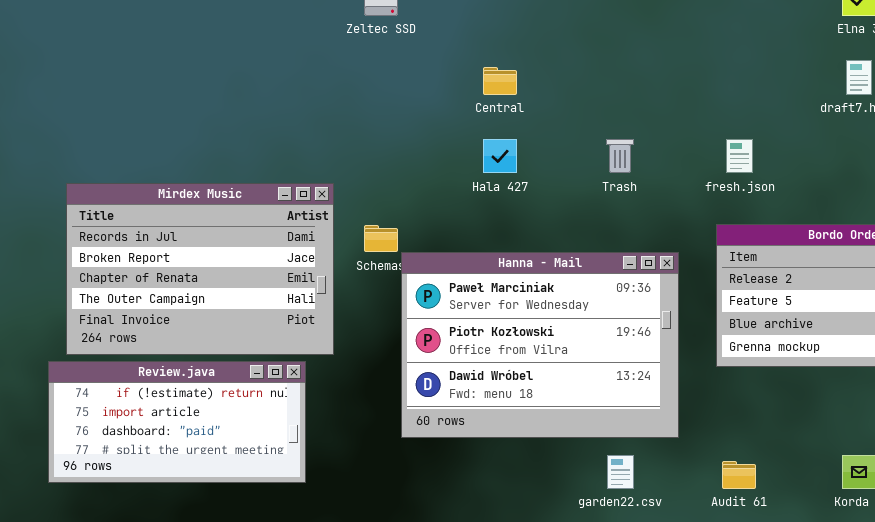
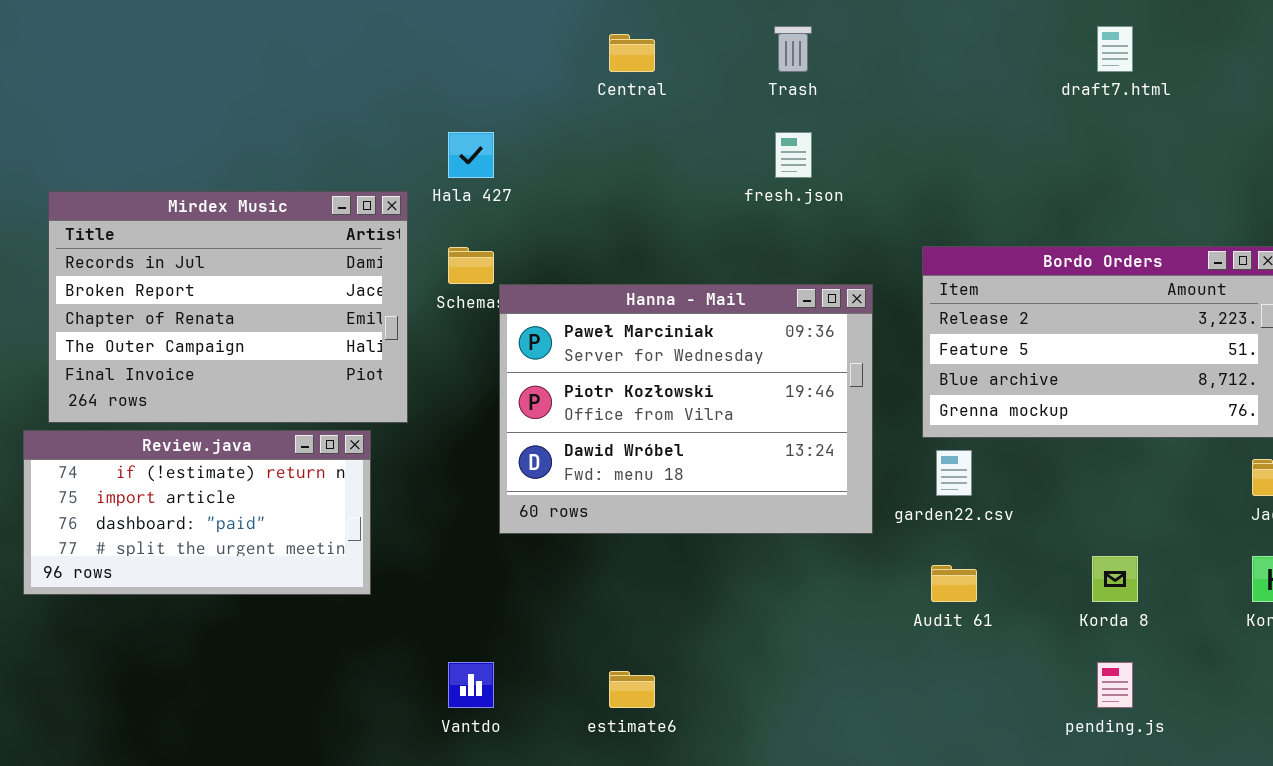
Hala 427: [483,139,517,173] -> [448,132,494,178], moved
Trash: [606,139,634,173] -> [774,26,812,72], moved
fresh.json: [726,139,753,173] -> [775,132,812,178], moved
garden22.csv: [607,455,634,489] -> [936,450,972,496], moved

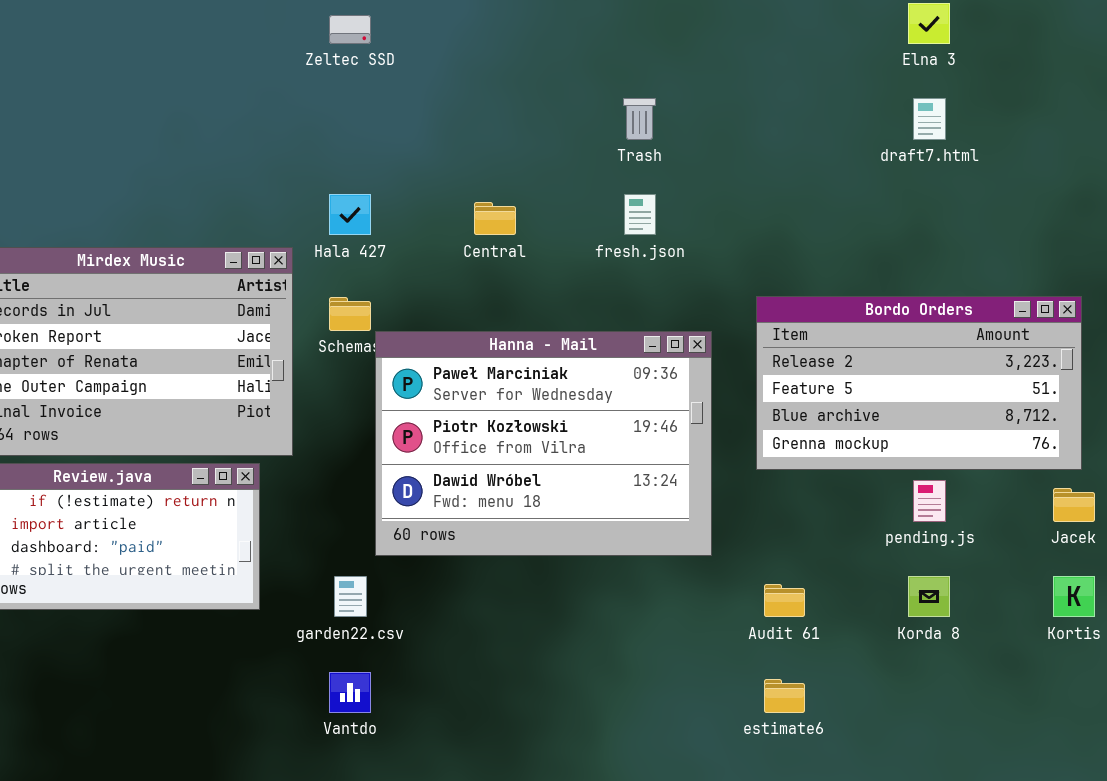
Central: [609,34,655,72] -> [474,202,516,235], moved
garden22.csv: [936,450,972,496] -> [334,576,367,617], moved
pending.js: [1097,662,1133,708] -> [913,480,946,522], moved
estimate6: [609,671,655,708] -> [764,679,805,713], moved

